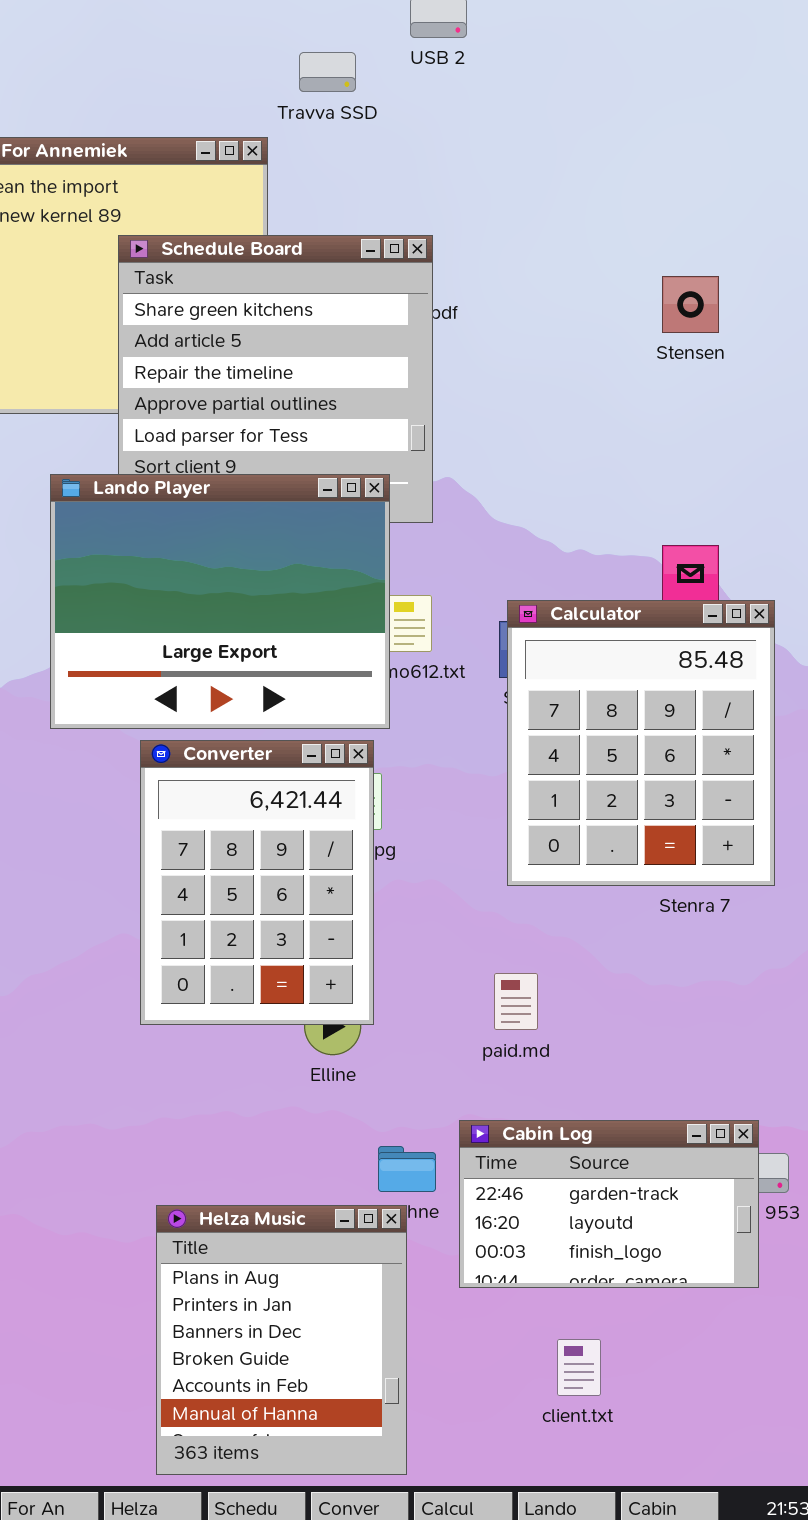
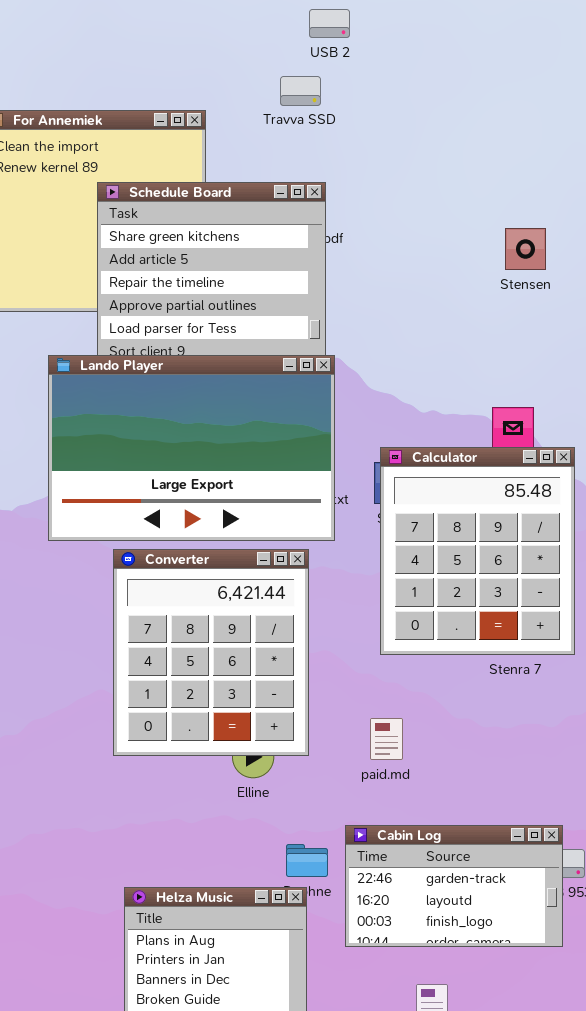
Travva SSD: [299,52,356,92] -> [280,76,321,106], moved
Stensen: [662,276,719,333] -> [505,228,546,270], moved
Lando Player: [50,474,390,729] -> [48,355,335,541], resized
Converter: [140,740,374,1025] -> [113,549,309,756], resized

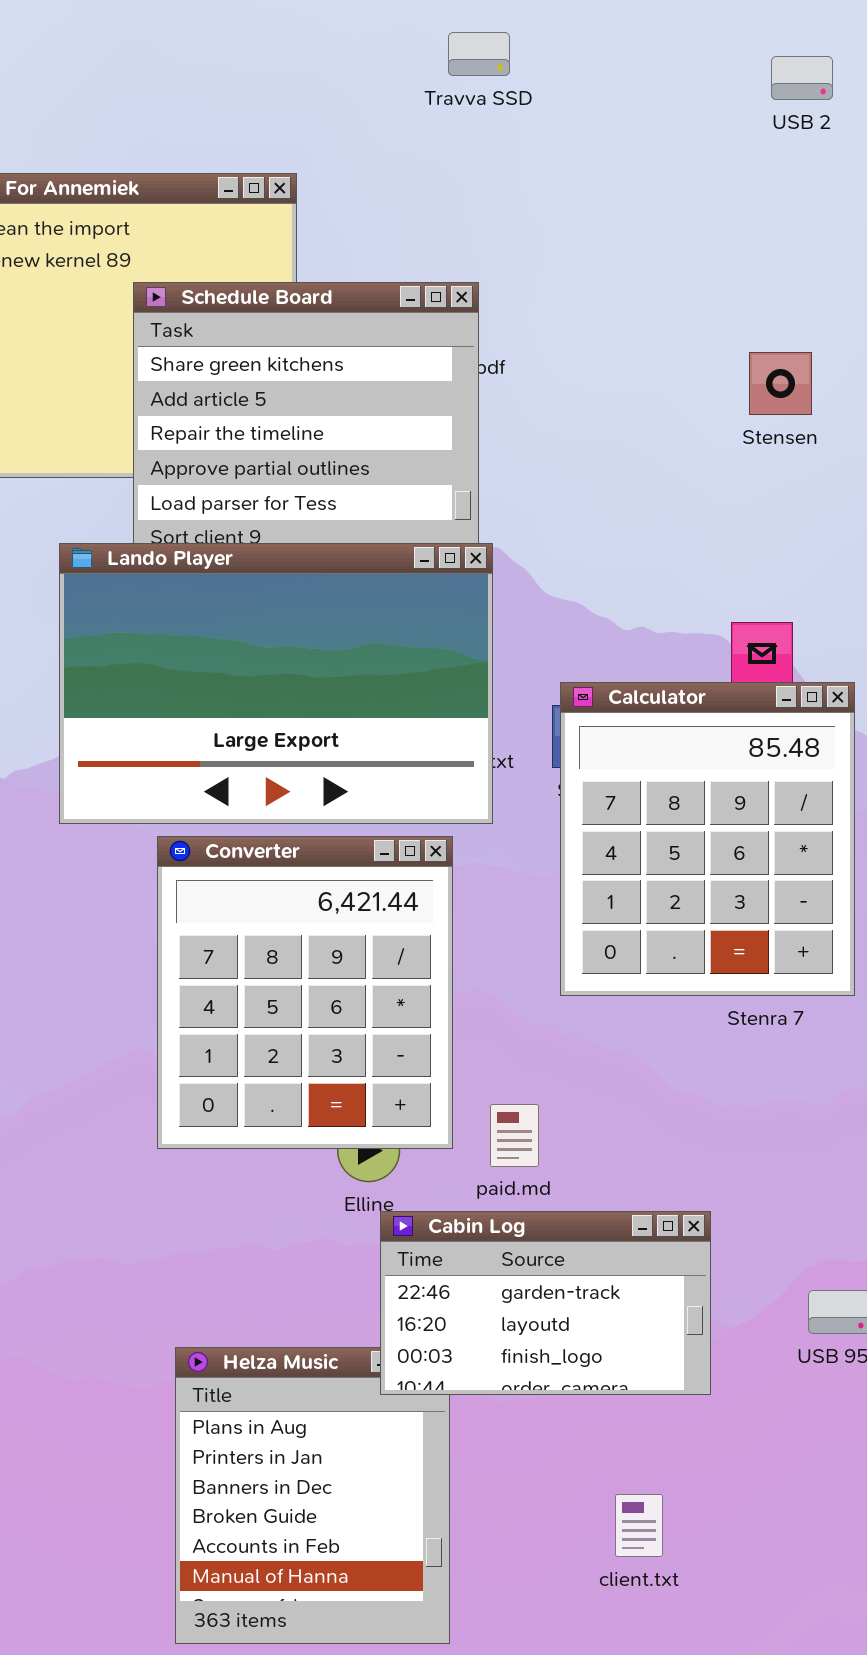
USB 2: [309,9,350,38] -> [771,56,833,100], moved
Travva SSD: [280,76,321,106] -> [448,32,510,76], moved
paid.md: [370,718,403,760] -> [490,1104,539,1167], moved
Cabin Log: [345,825,563,947] -> [380,1211,711,1395], moved

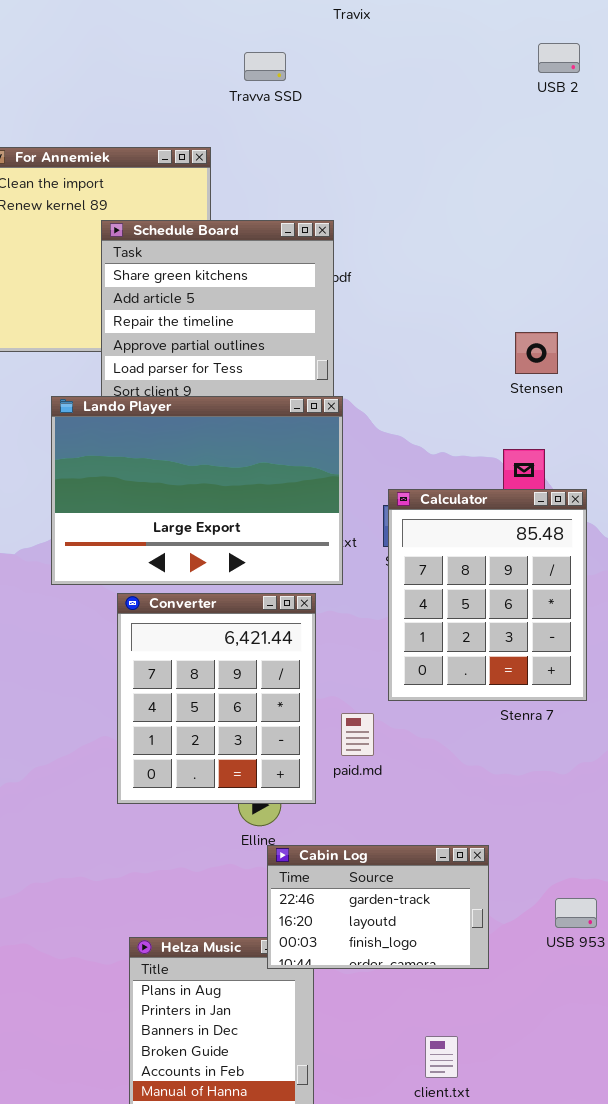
Travva SSD: [448,32,510,76] -> [244,52,286,81], moved
USB 2: [771,56,833,100] -> [538,43,580,73], moved
Stensen: [749,352,812,415] -> [515,332,558,374], moved
paid.md: [490,1104,539,1167] -> [341,713,374,756], moved

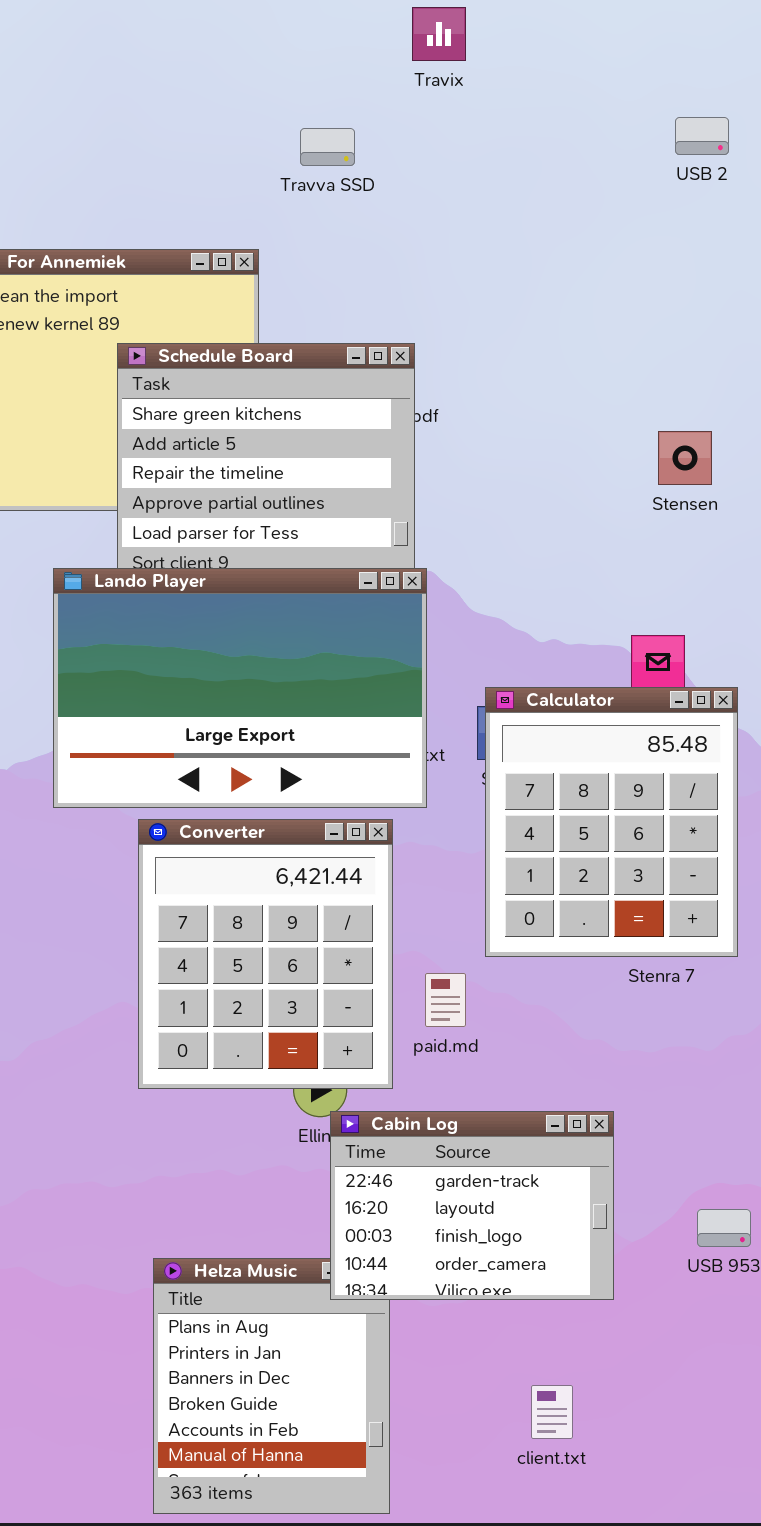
Stensen: [515,332,558,374] -> [658,431,712,485], moved
Cabin Log: [267,845,489,969] -> [330,1111,614,1300], resized

